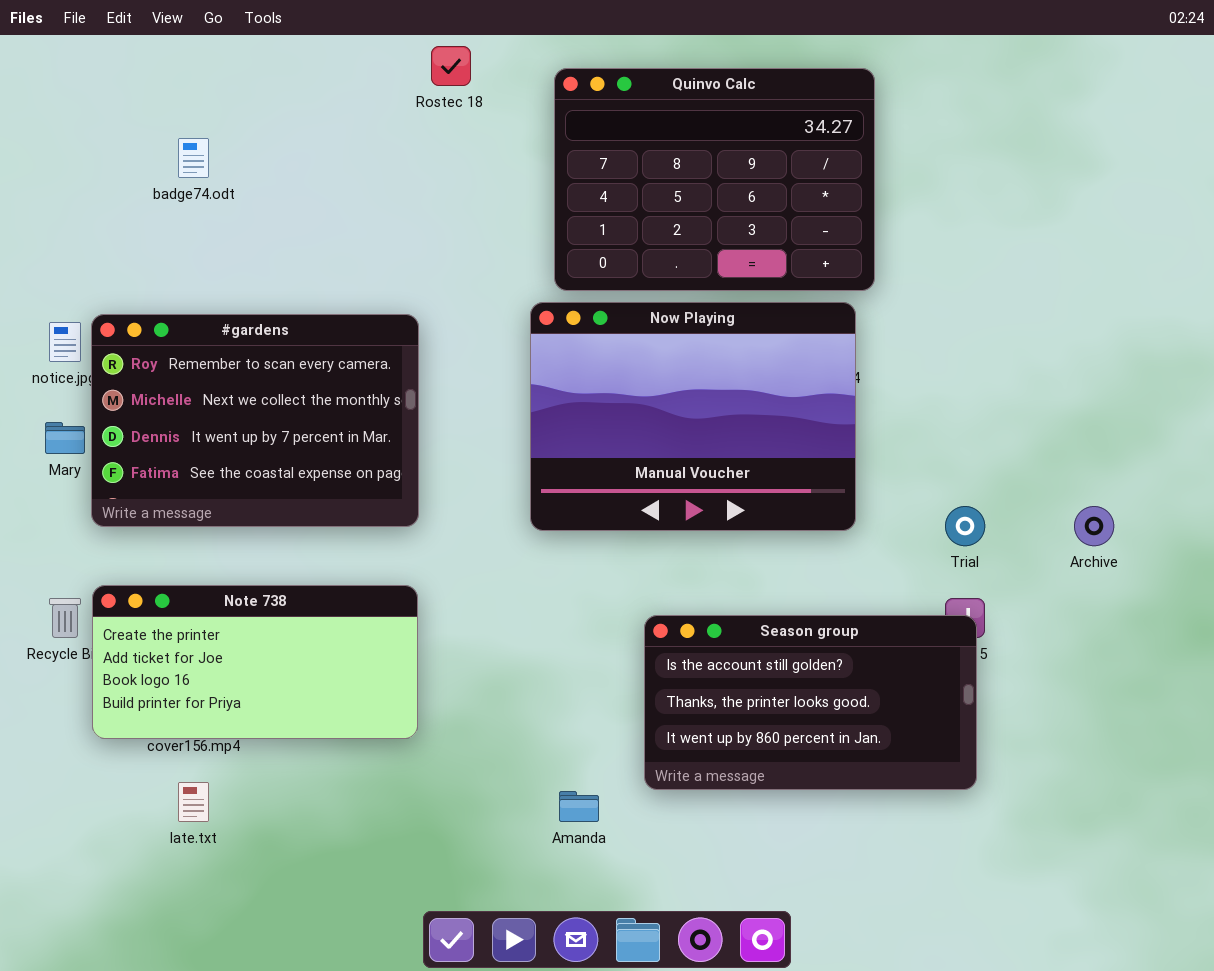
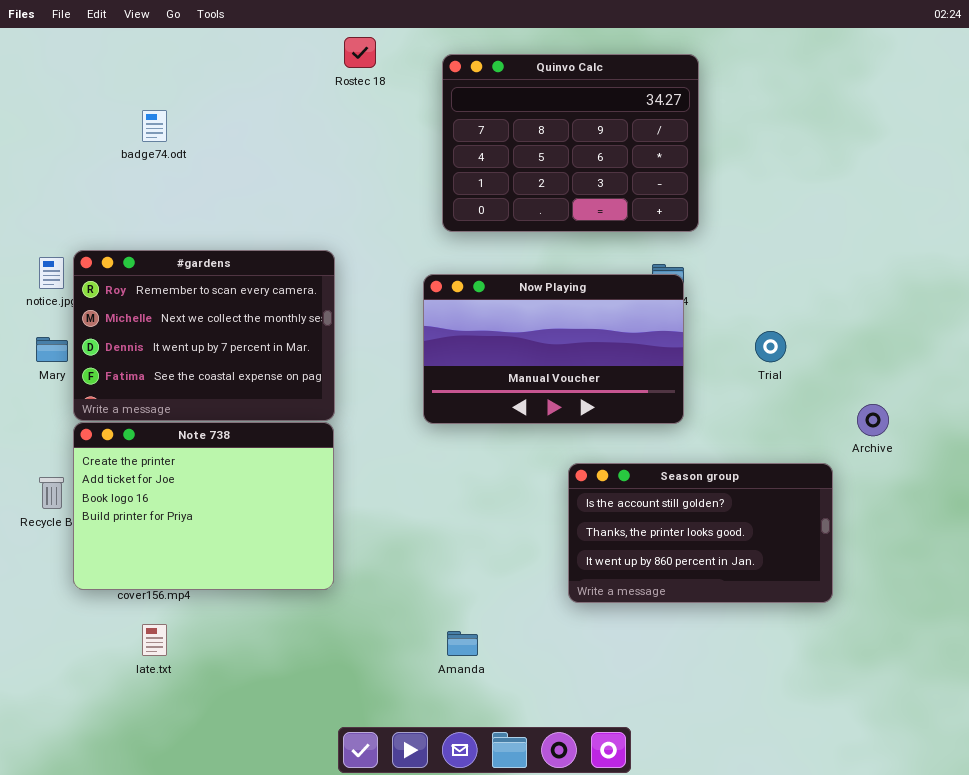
Now Playing: [530,302,856,531] -> [423,274,684,424], resized
Trial: [945,506,985,546] -> [755,331,786,362], moved
Note 738: [92,585,418,739] -> [73,422,334,590], resized
Season group: [644,615,977,790] -> [568,463,833,603], moved

